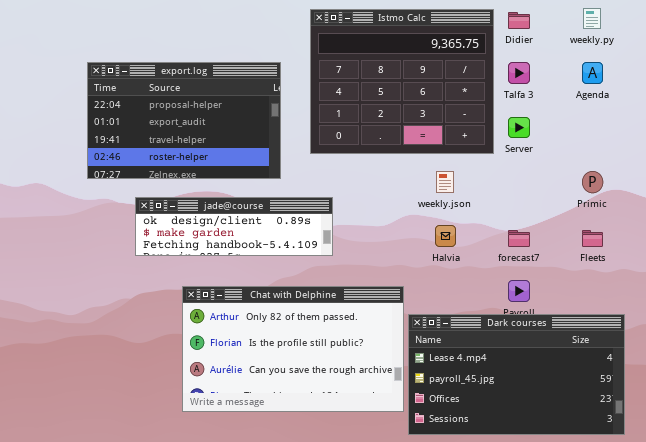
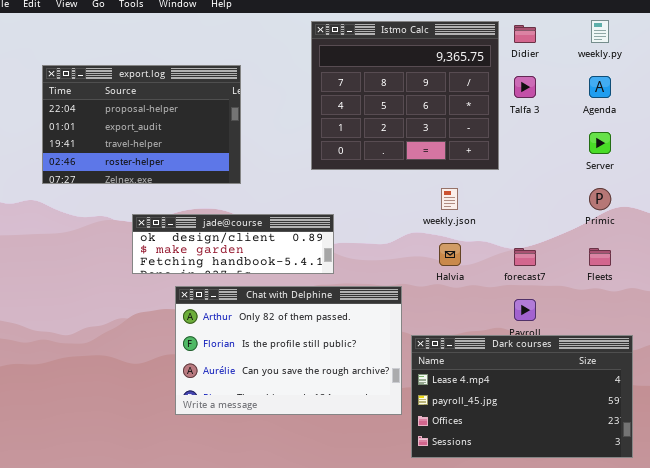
export.log: [87,62,281,179] -> [42,65,241,184], moved
Server: [508,117,530,138] -> [589,132,611,154], moved
Chat with Delphine: [182,286,404,412] -> [175,286,402,415], moved

